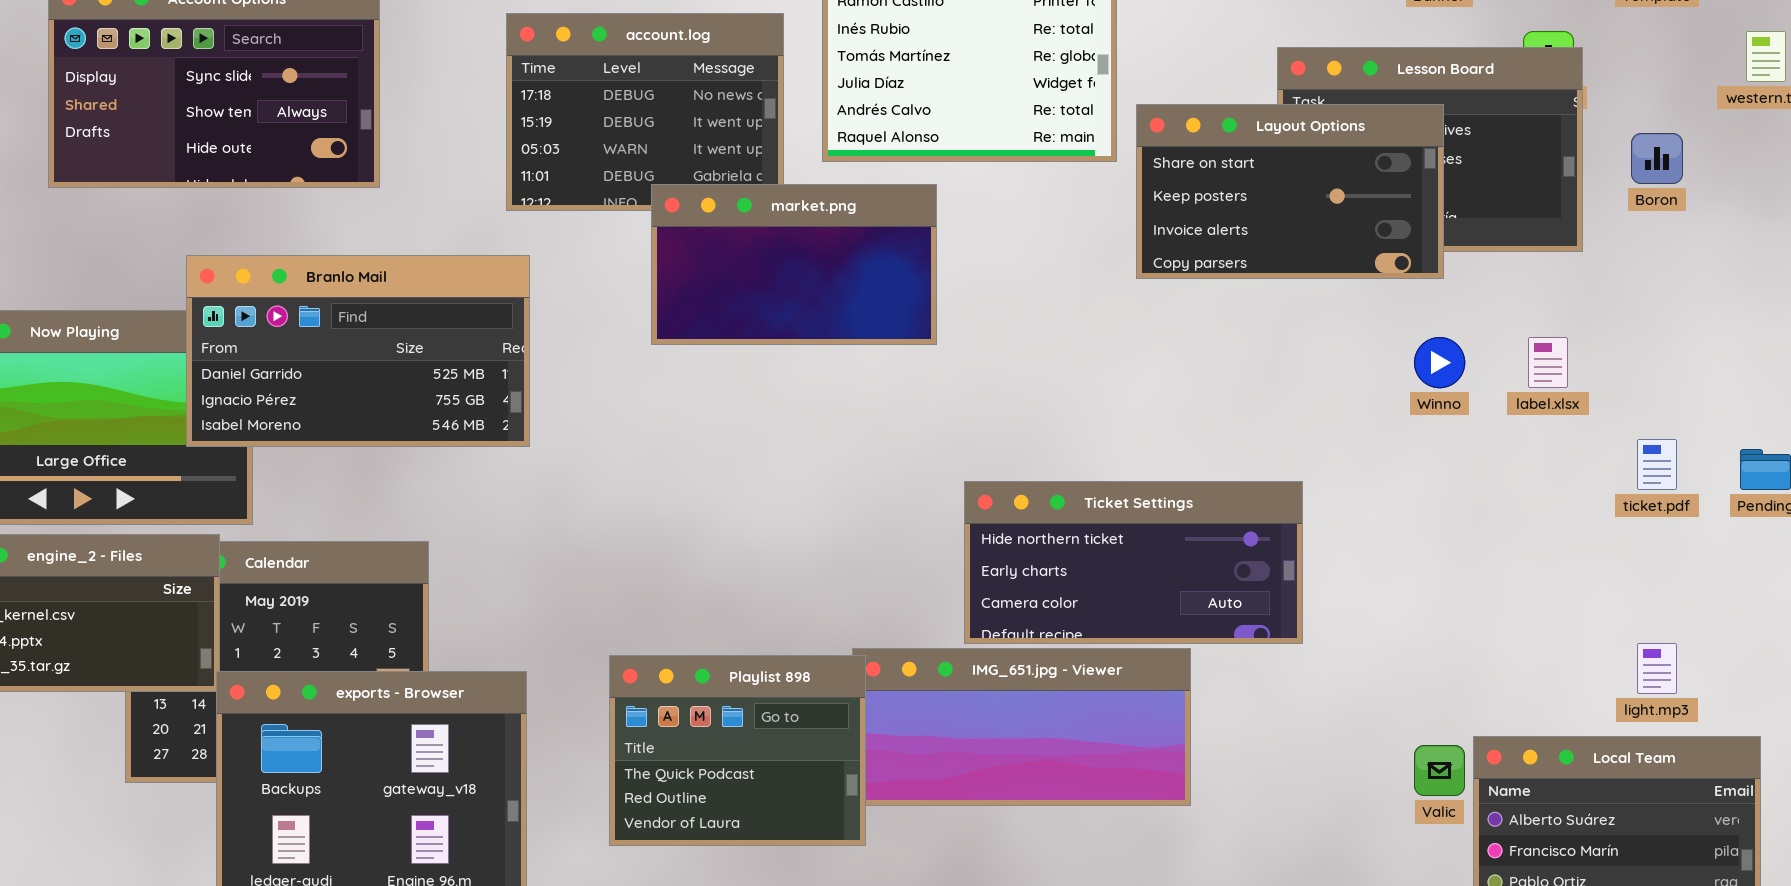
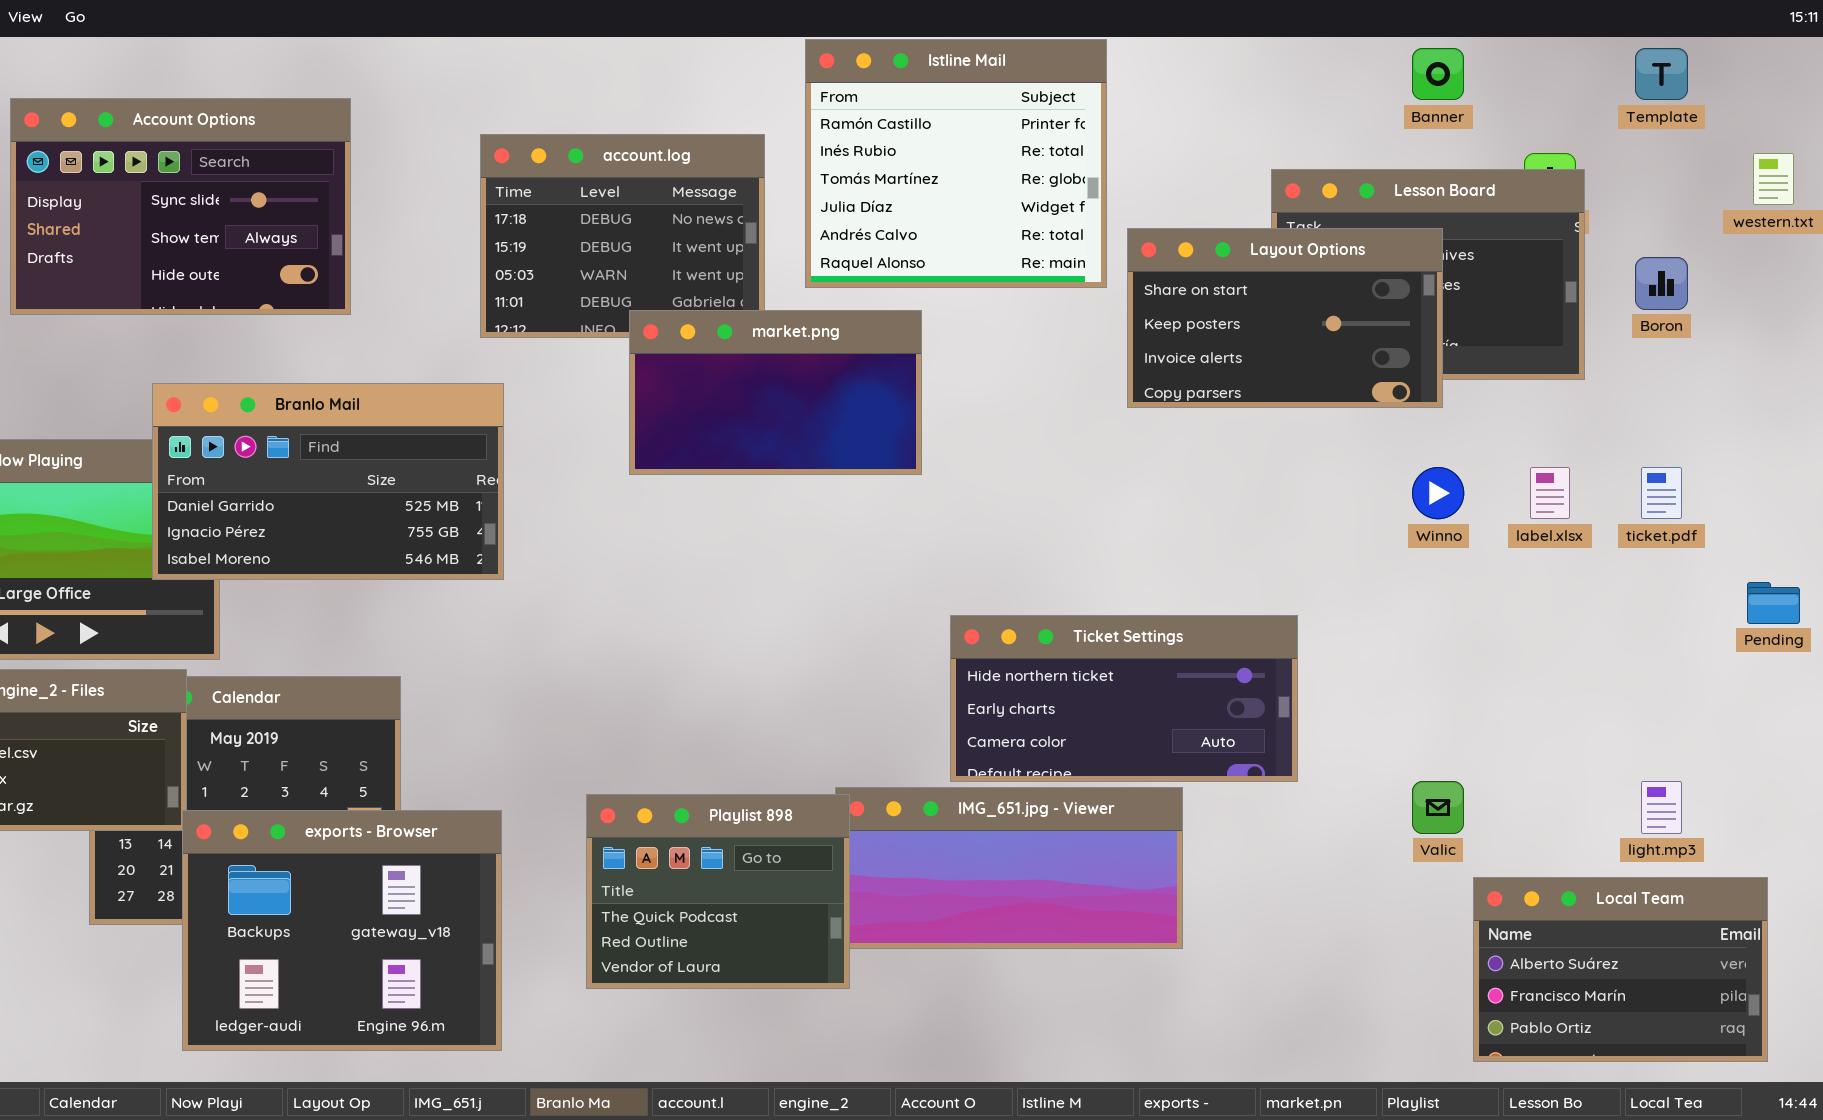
ticket.pdf: [1637,439,1677,490] -> [1641,467,1682,519], moved
Valic: [1414,745,1465,796] -> [1412,781,1464,834], moved

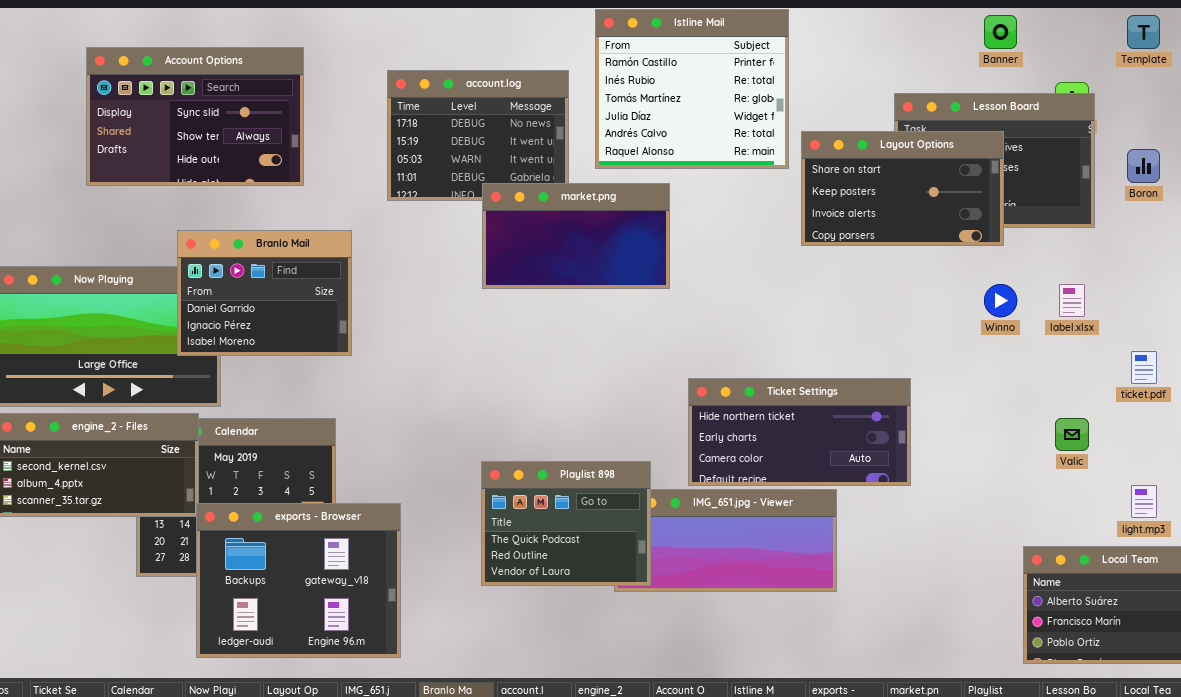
Branlo Mail: [152,383,504,580] -> [177,230,352,356], resized
ticket.pdf: [1641,467,1682,519] -> [1131,351,1157,384], moved
Valic: [1412,781,1464,834] -> [1055,418,1089,451], moved
Playlist 898: [586,794,850,989] -> [481,461,651,586], moved

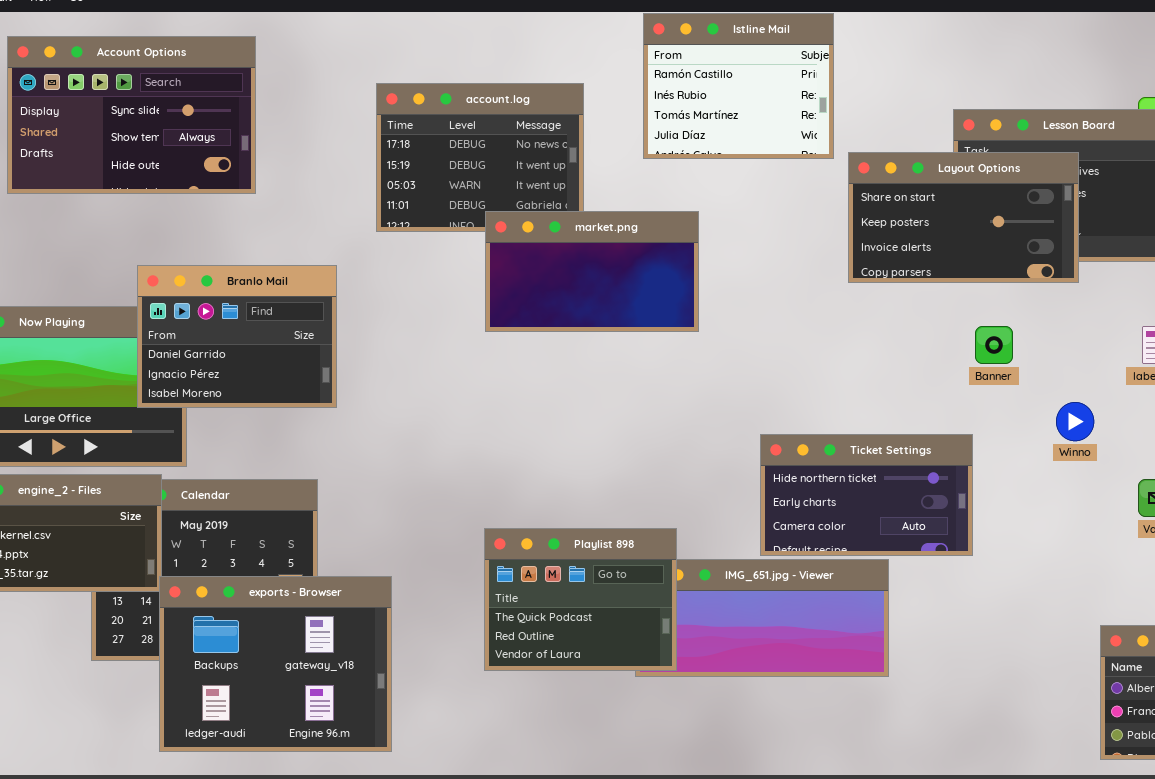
Istline Mail: [595,9,789,169] -> [643,13,834,159], resized
Banner: [984,15,1017,49] -> [975,326,1013,364], moved
Account Options: [86,47,304,186] -> [7,36,256,194], moved
Winno: [984,284,1017,317] -> [1056,402,1094,441], moved
Ticket Settings: [688,378,911,486] -> [760,434,973,556], resized

